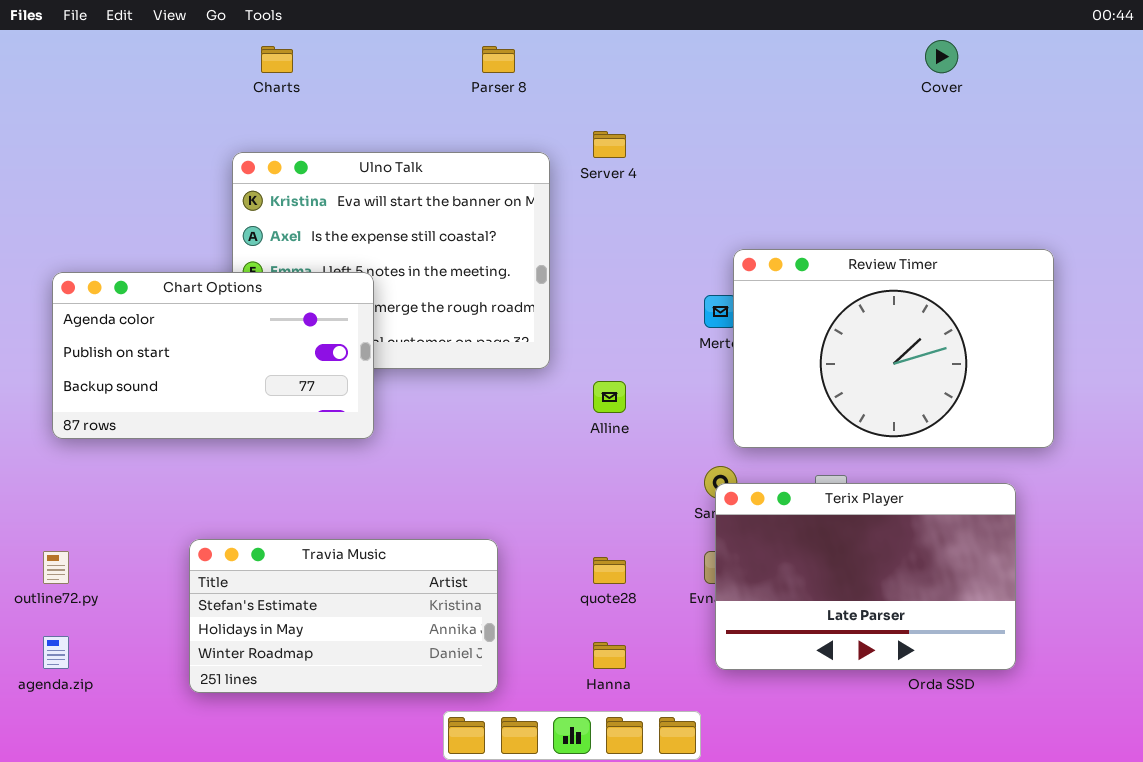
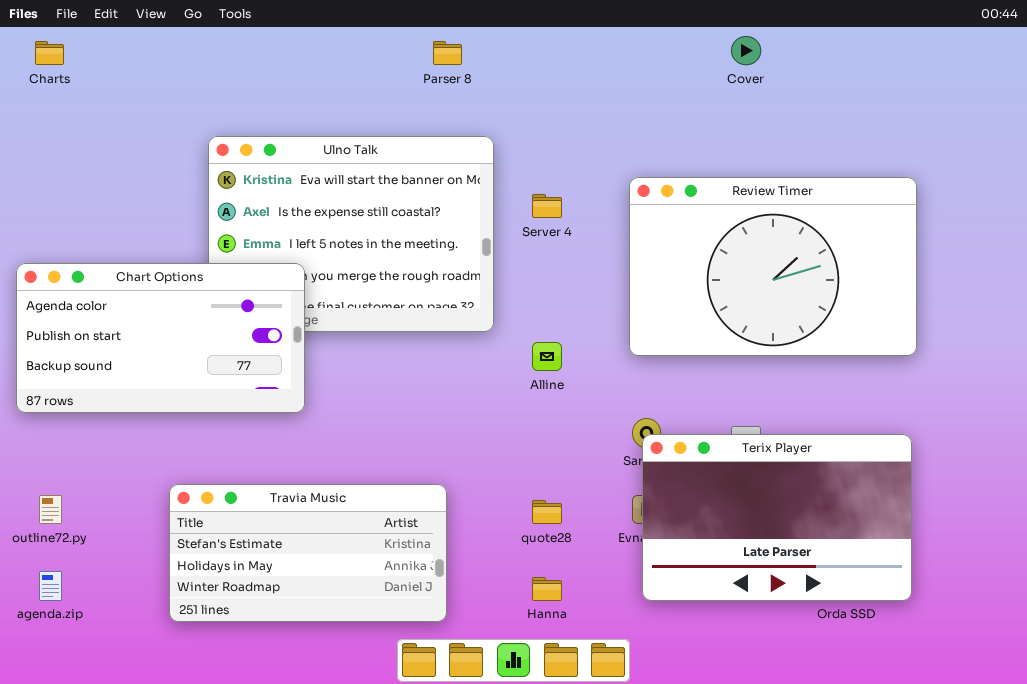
Cover: [925,40,958,73] -> [731,36,761,65], moved
Charts: [261,46,293,73] -> [35,41,64,65], moved
Server 4: [593,131,626,158] -> [532,194,562,218], moved
Review Timer: [733,249,1054,448] -> [629,177,917,356], moved
Chart Options: [52,272,374,439] -> [16,263,305,413], moved

